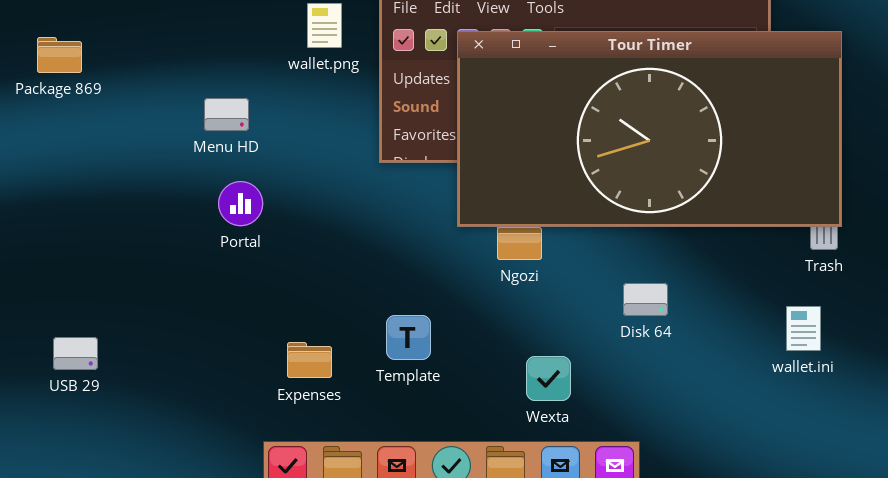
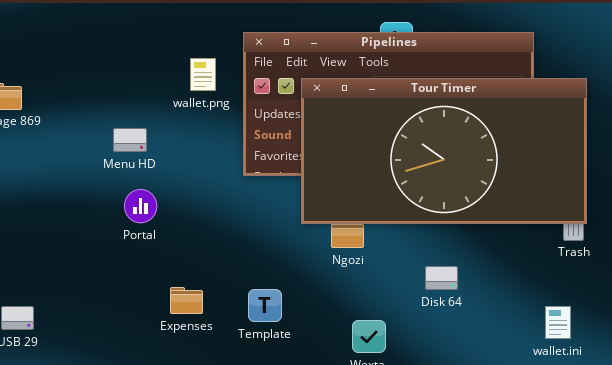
wallet.ini: [786,306,821,351] -> [545,306,571,339], moved
Expenses: [287,342,332,378] -> [170,287,203,314], moved

